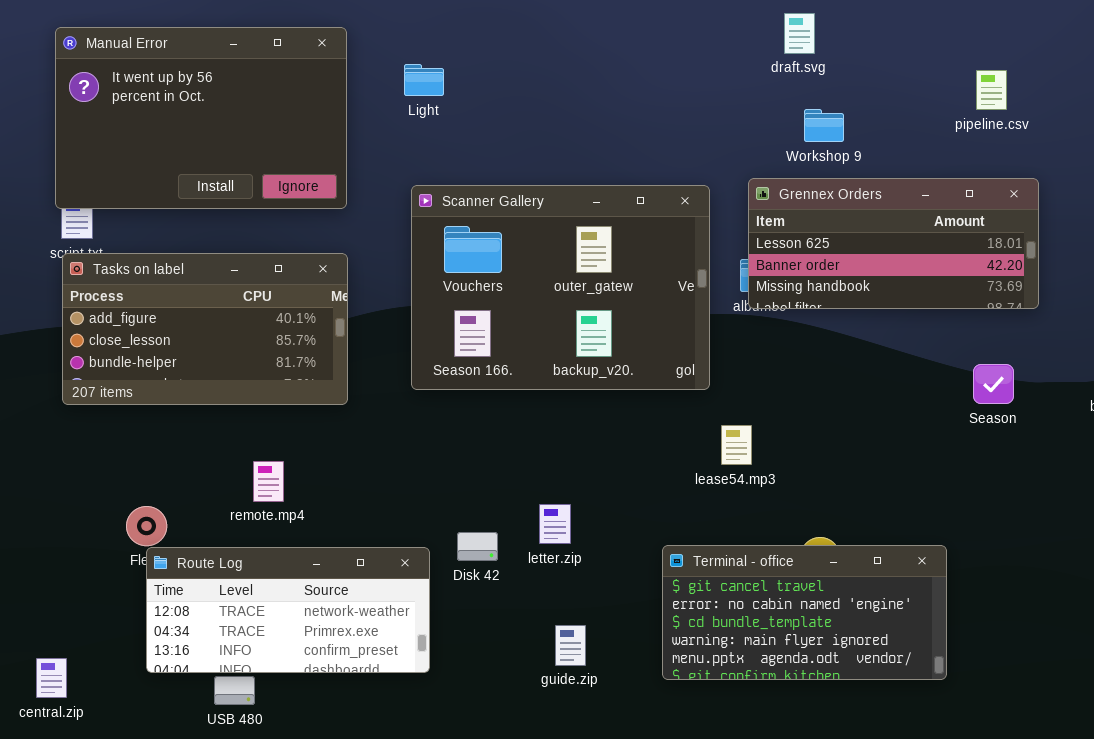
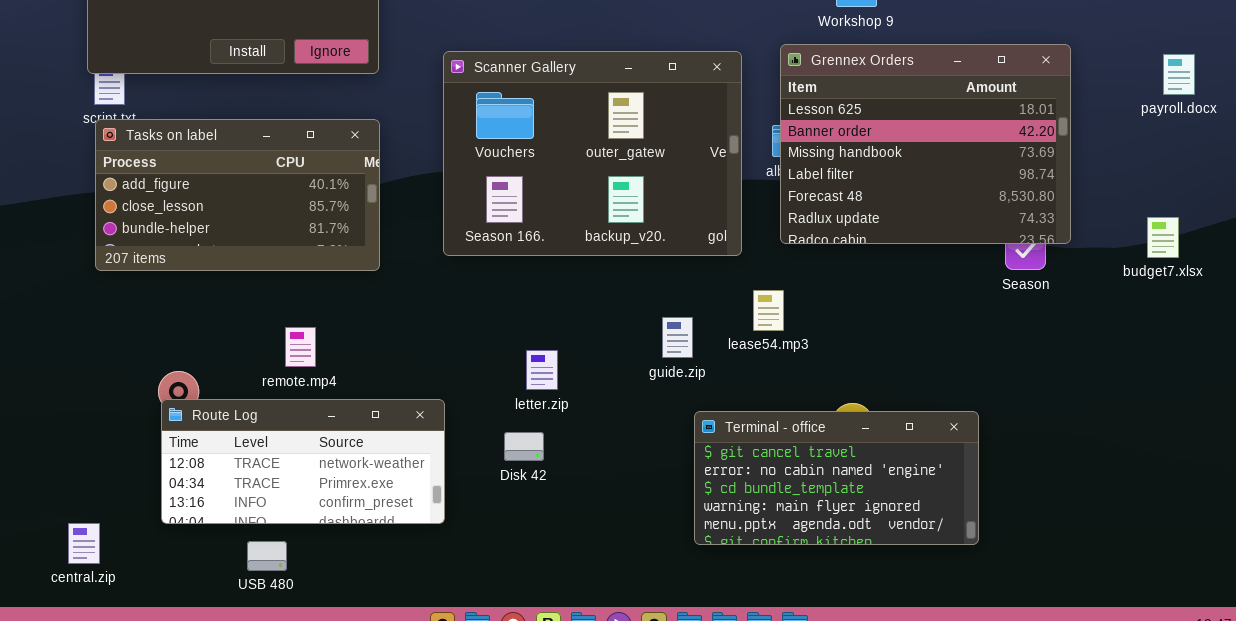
Grennex Orders: [748,178,1039,309] -> [780,44,1071,244], resized
letter.zip: [539,504,571,544] -> [526,350,558,390], moved
Disk 42: [457,532,498,561] -> [504,432,544,461], moved
Route Log: [146,547,430,673] -> [161,399,445,524], moved
guide.zip: [555,625,586,666] -> [662,317,693,358], moved

